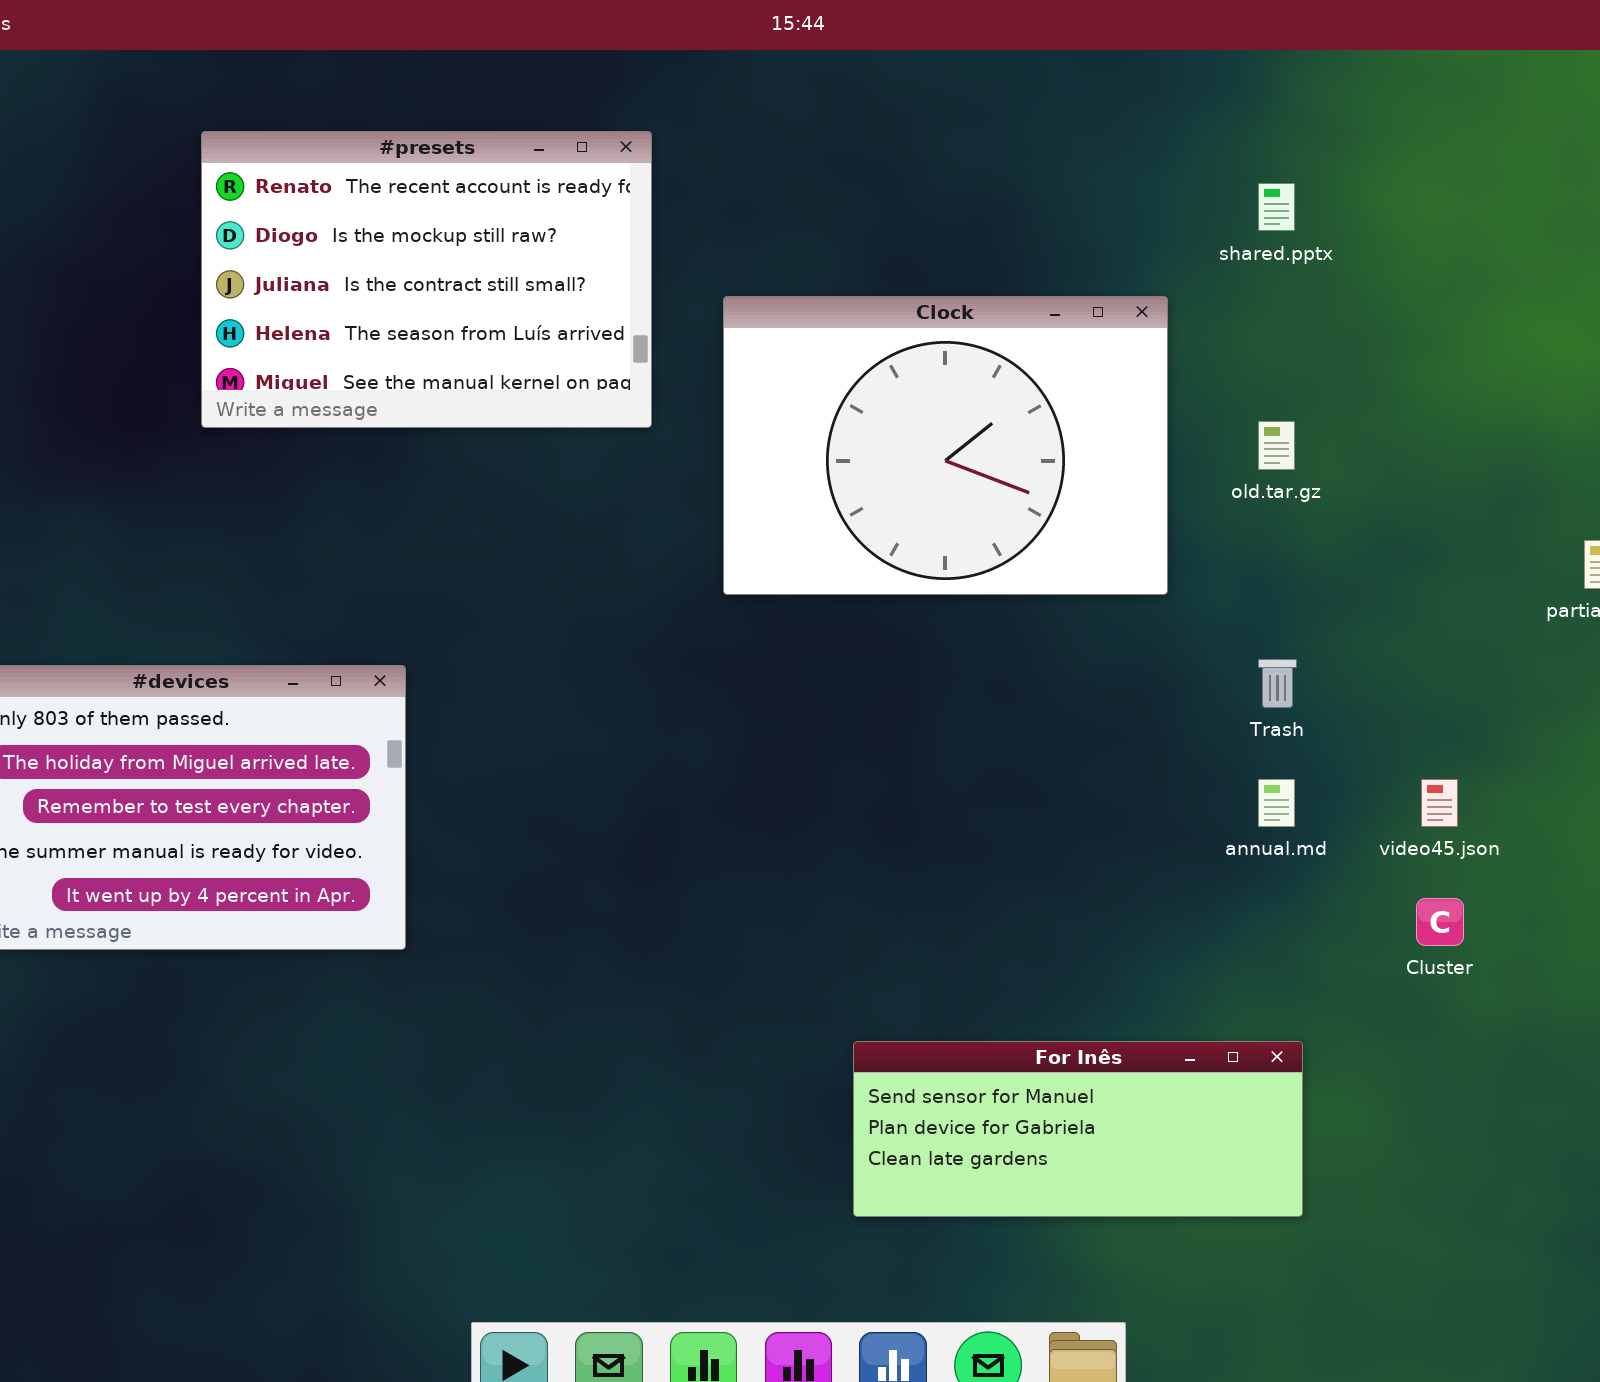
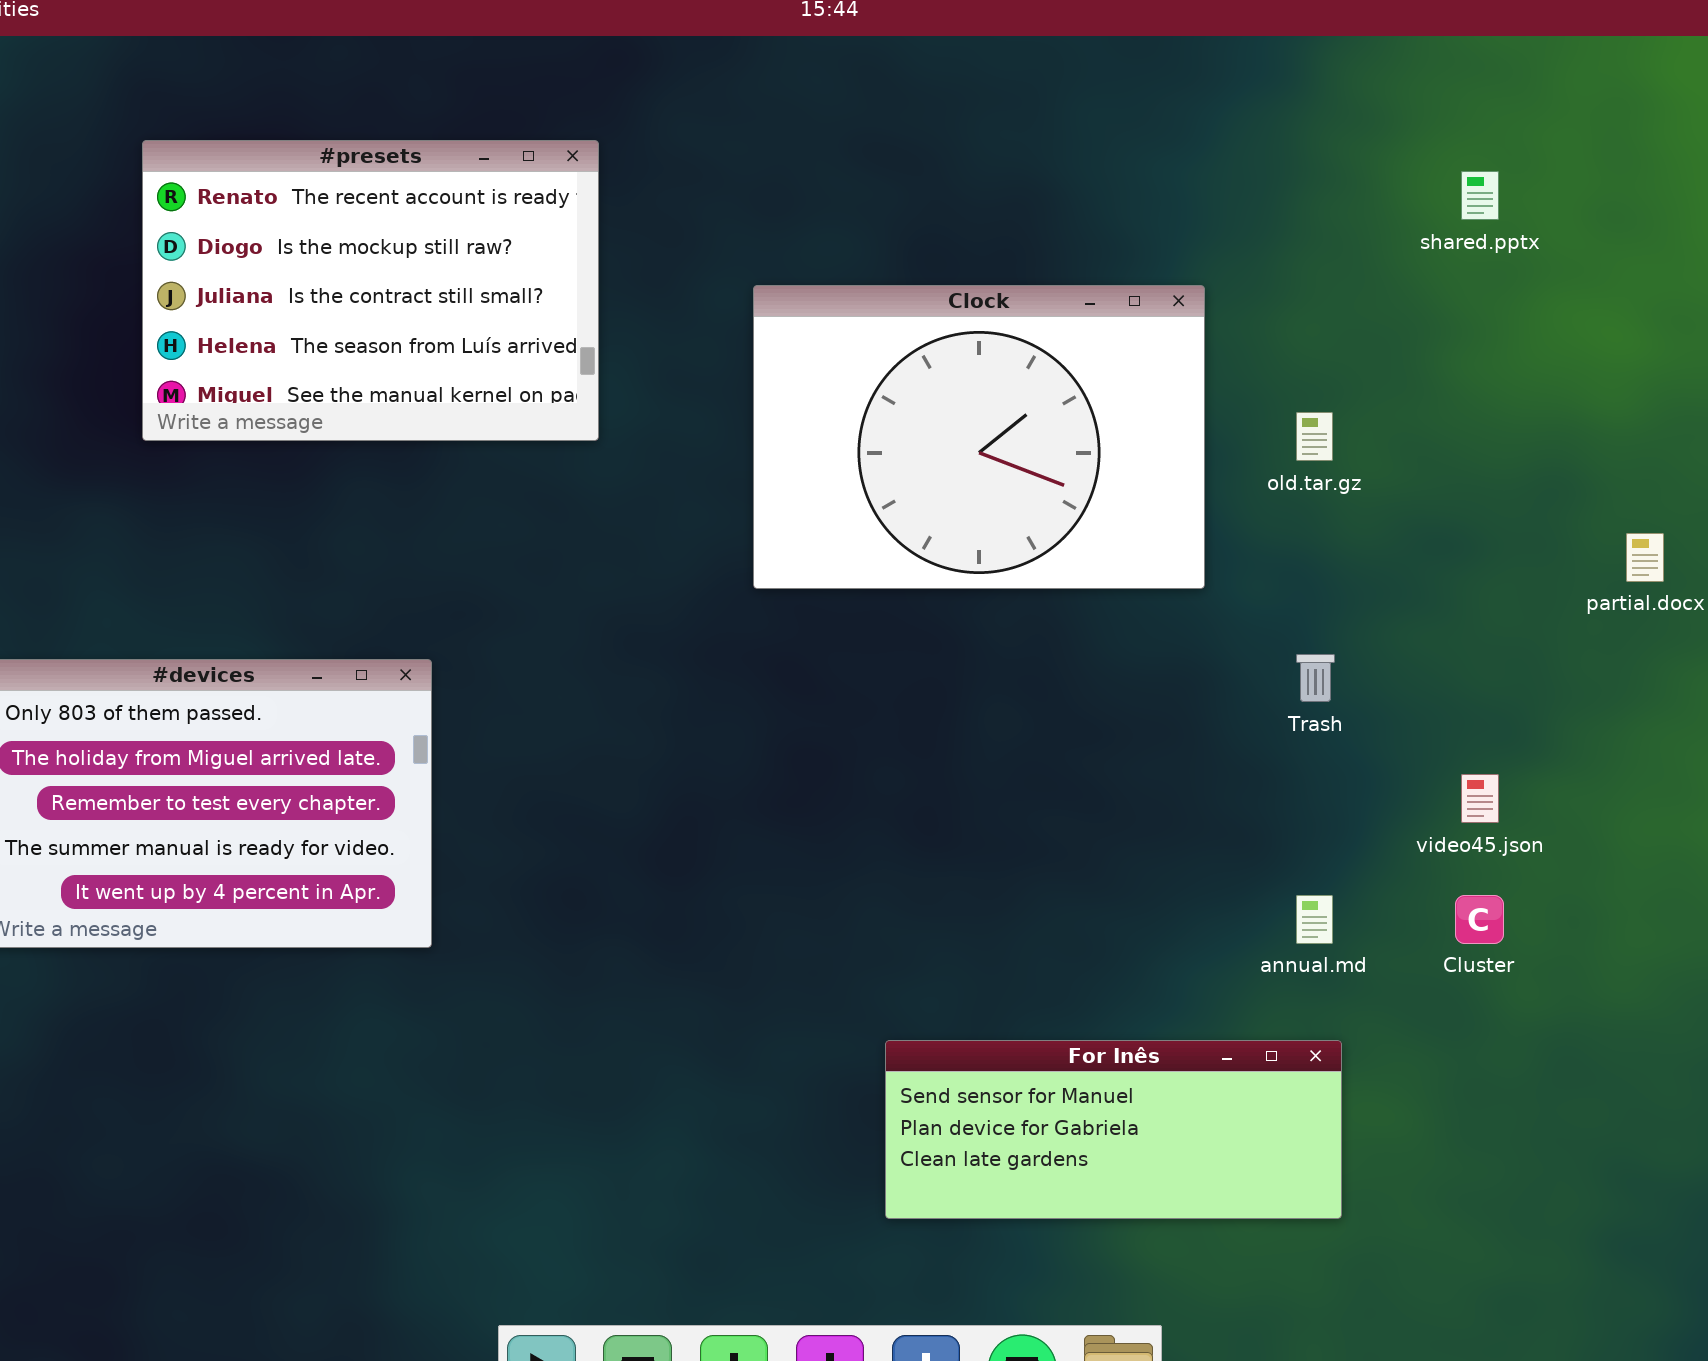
#presets: [201,131,652,428] -> [142,140,599,441], moved
shared.pptx: [1258,183,1295,231] -> [1461,171,1499,220], moved
annual.md: [1258,779,1295,827] -> [1296,895,1333,944], moved

